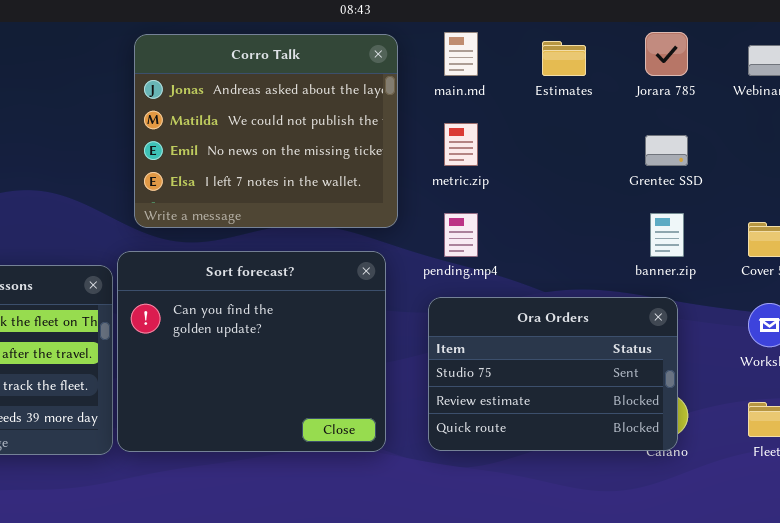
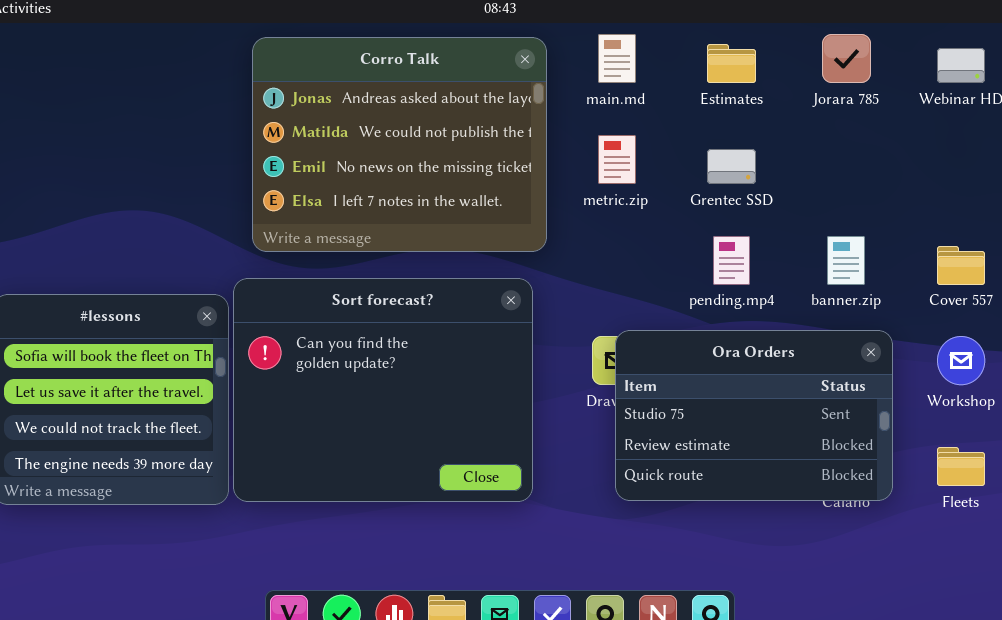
Grentec SSD: [645,135,688,166] -> [707,149,756,184], moved
pending.mp4: [444,213,478,257] -> [713,236,750,285], moved
Ora Orders: [428,297,678,451] -> [615,330,893,501], moved

